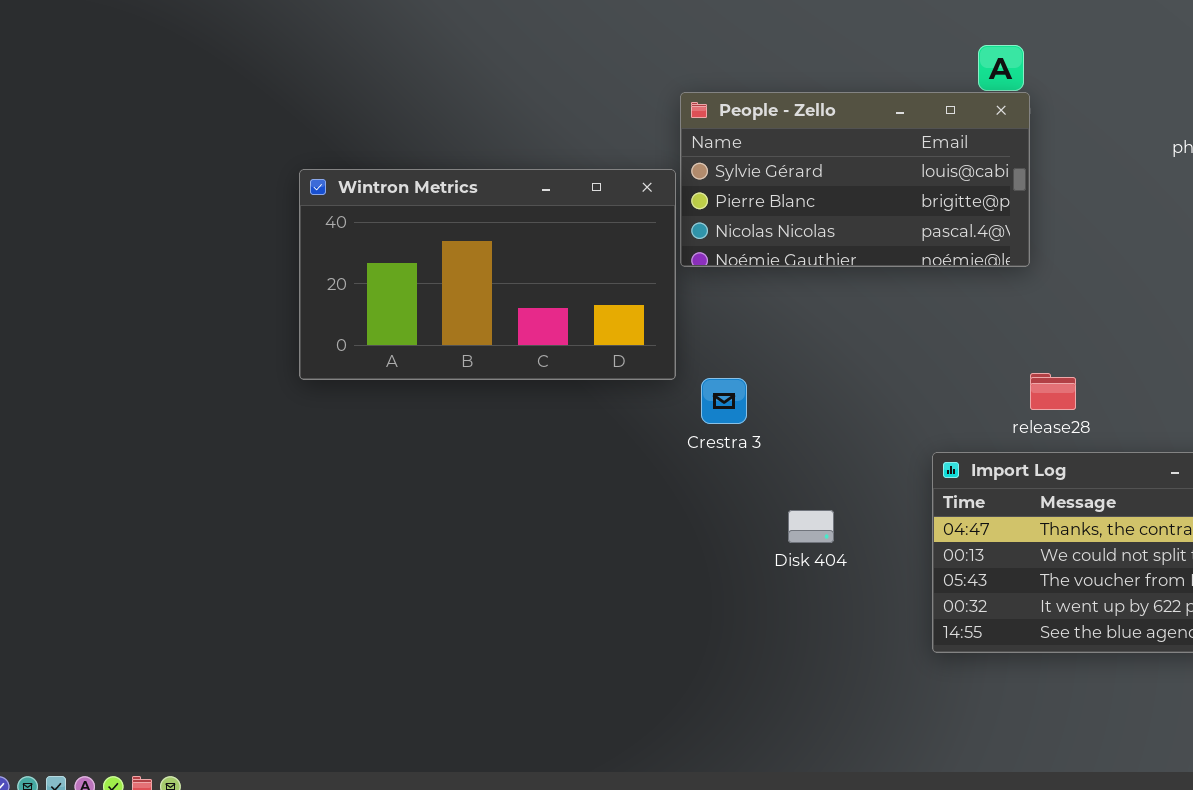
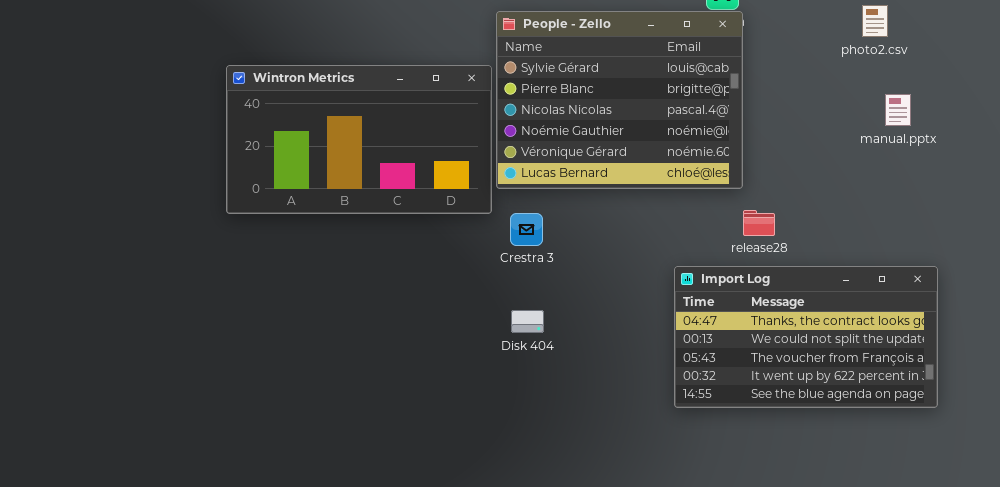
People - Zello: [680,92,1030,267] -> [496,11,743,189], resized
Disk 404: [788,510,834,543] -> [511,310,544,333], moved

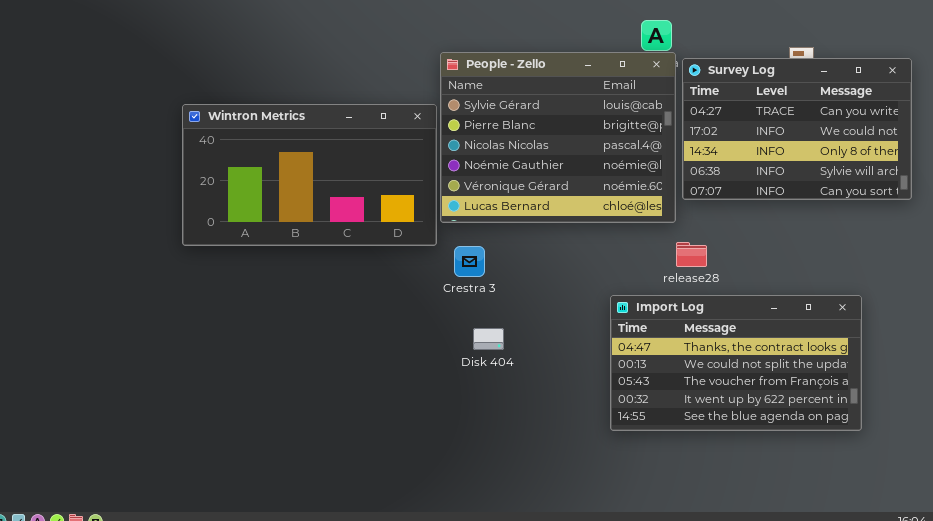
Survey Log: none -> [682,58,912,200], opened
Disk 404: [511,310,544,333] -> [473,328,504,350], moved

